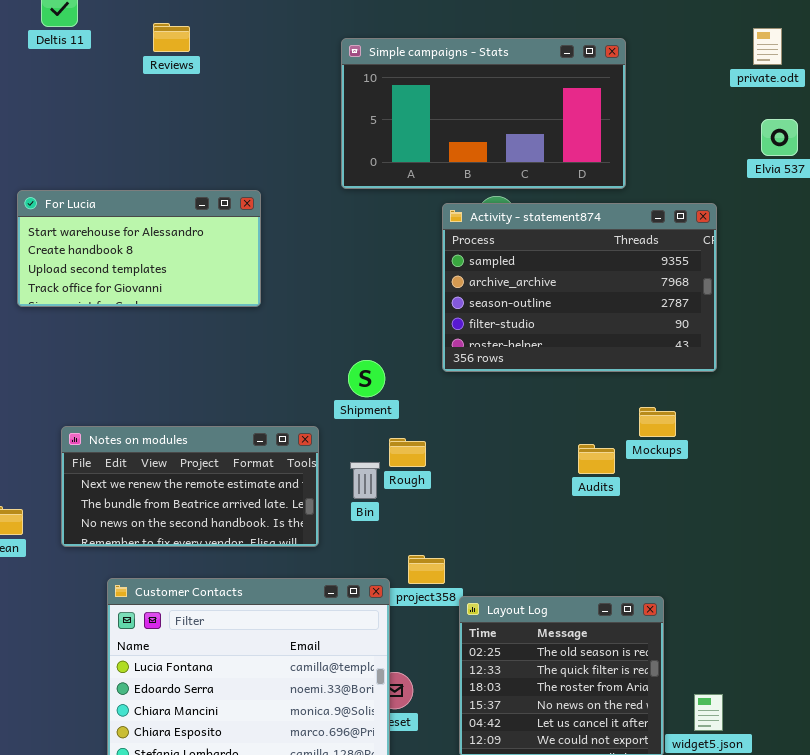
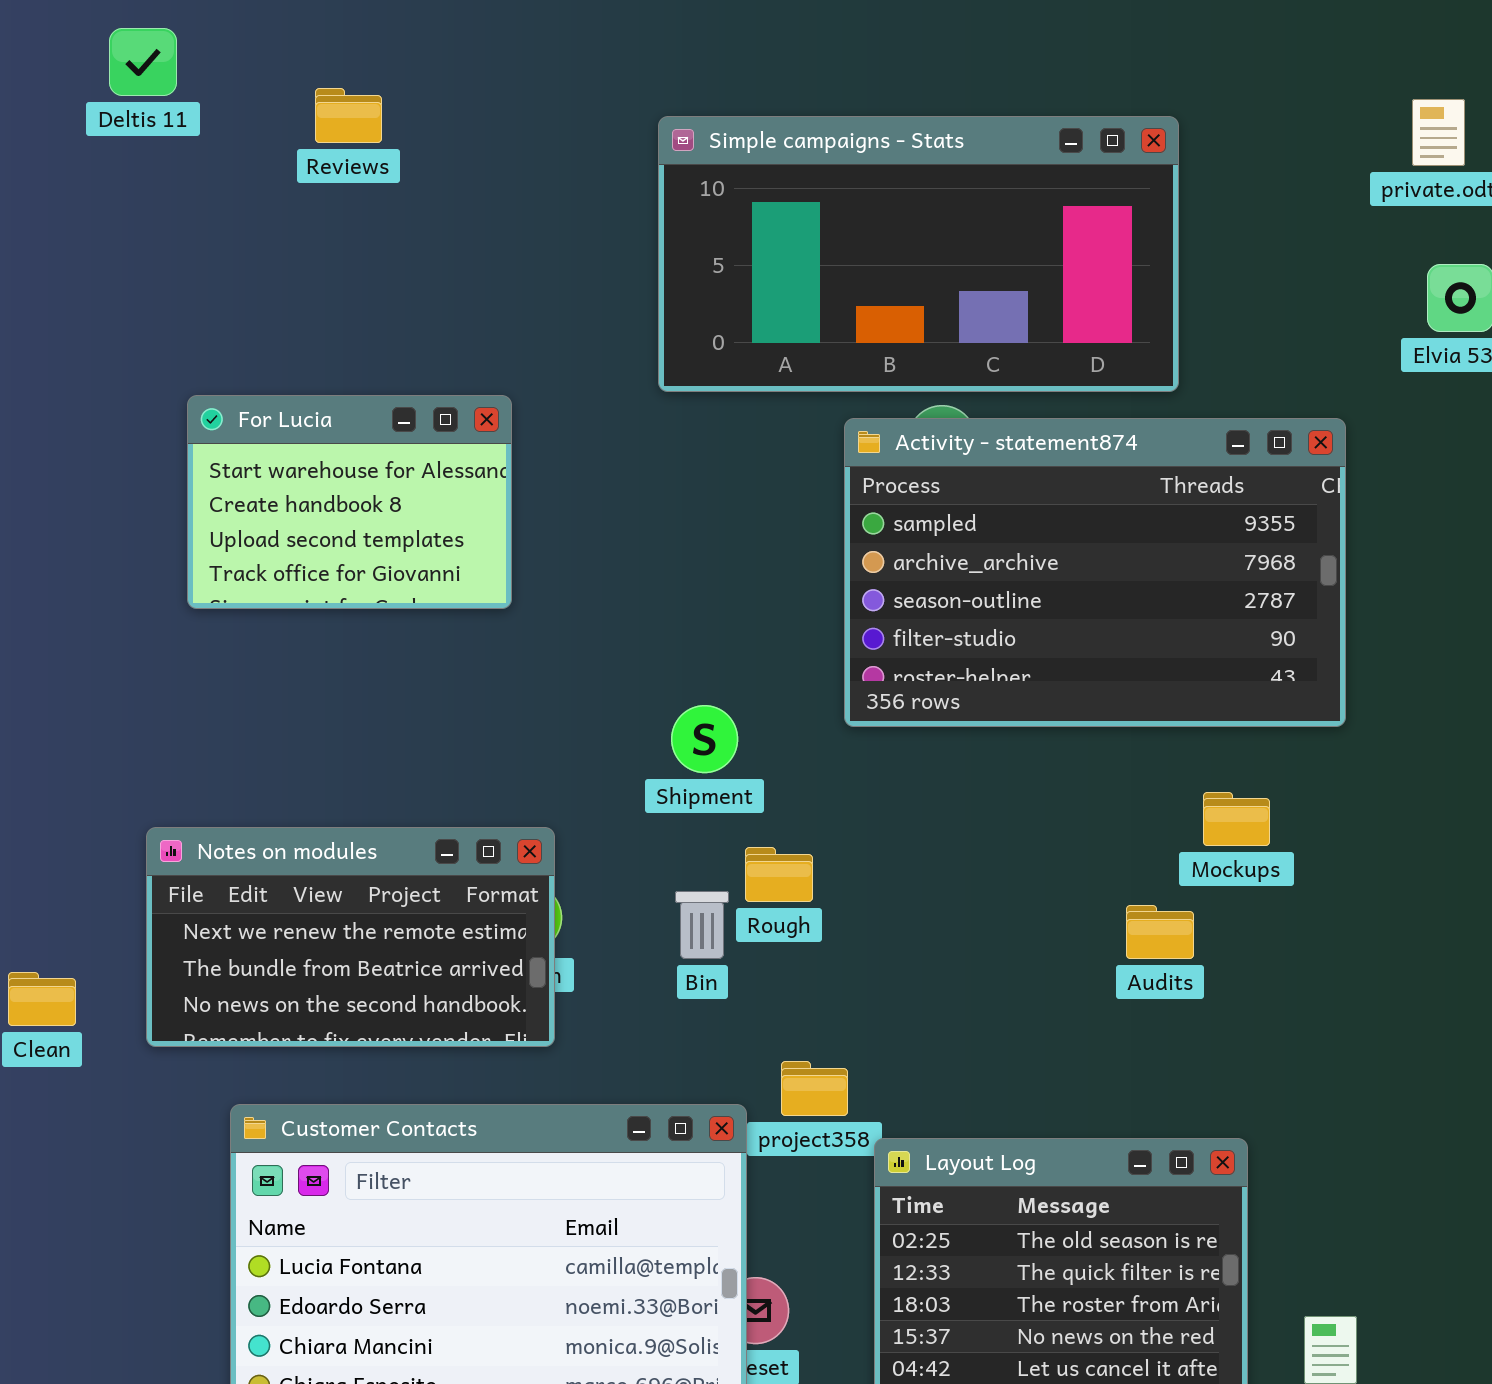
For Lucia: [17,190,261,307] -> [187,395,512,609], resized
Notes on modules: [61,426,319,547] -> [146,827,555,1047], resized
Audits: [578,444,615,474] -> [1126,905,1194,959], moved

